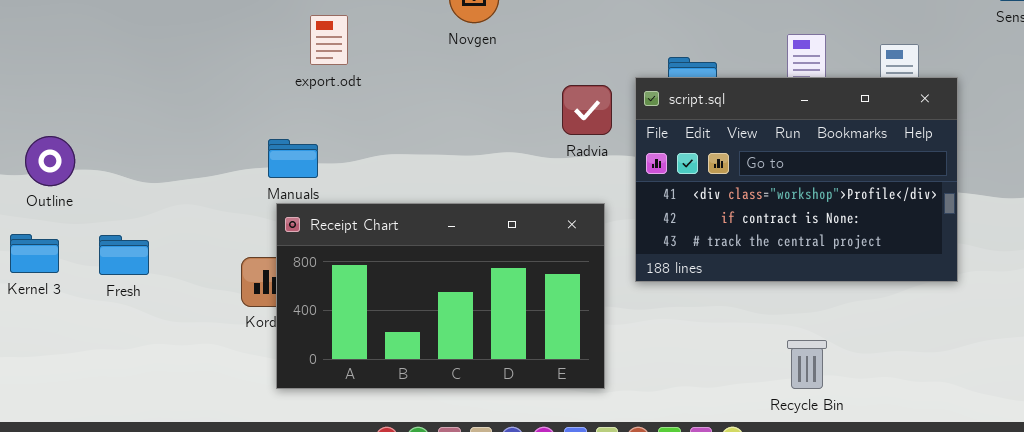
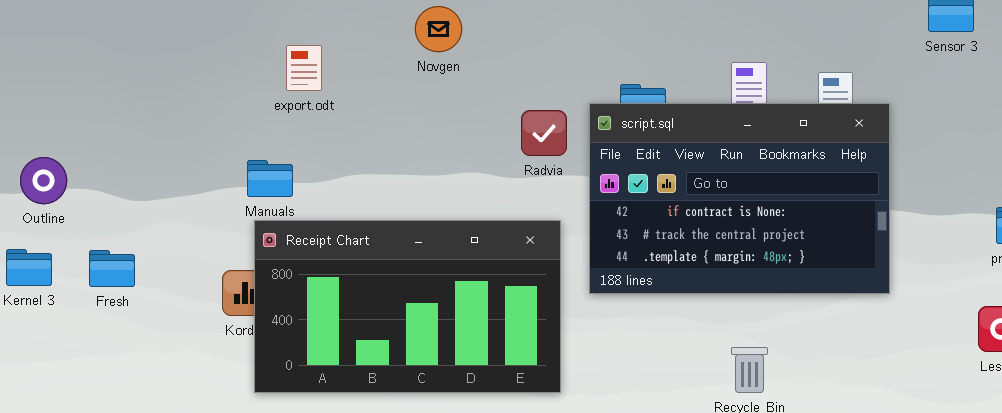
script.sql: [635,77,958,282] -> [589,103,890,294], scrolled down 1 row

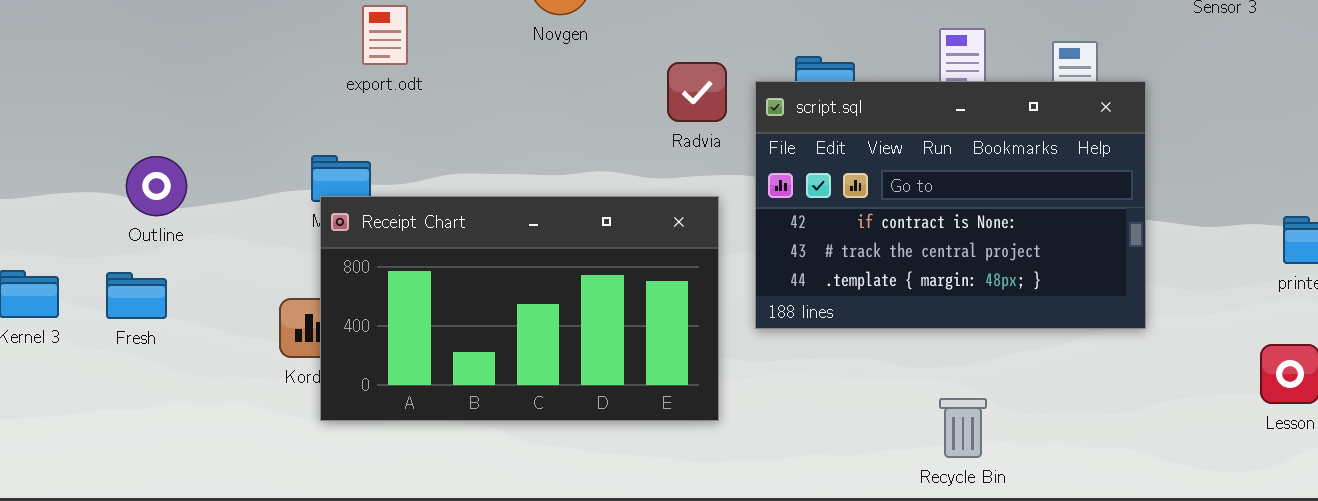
Radvia: [521,110,567,156] -> [667,62,727,122], moved
Outline: [20,157,67,204] -> [126,156,187,216], moved
Receipt Chart: [254,220,561,393] -> [320,196,719,421], moved

